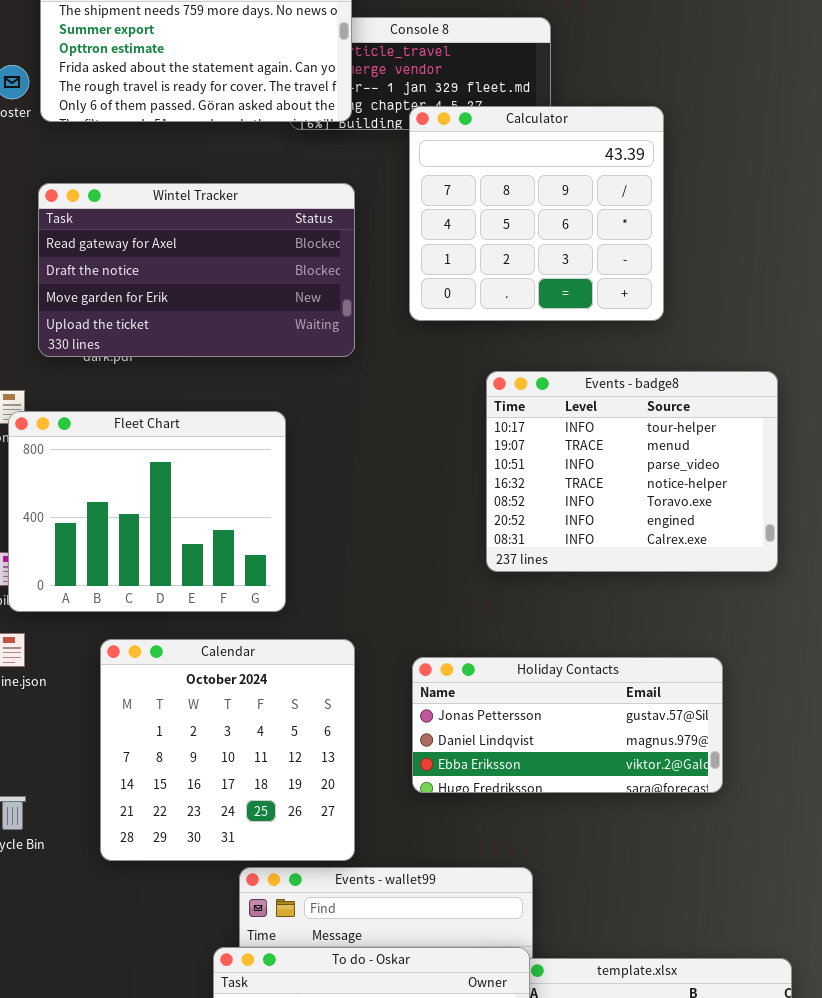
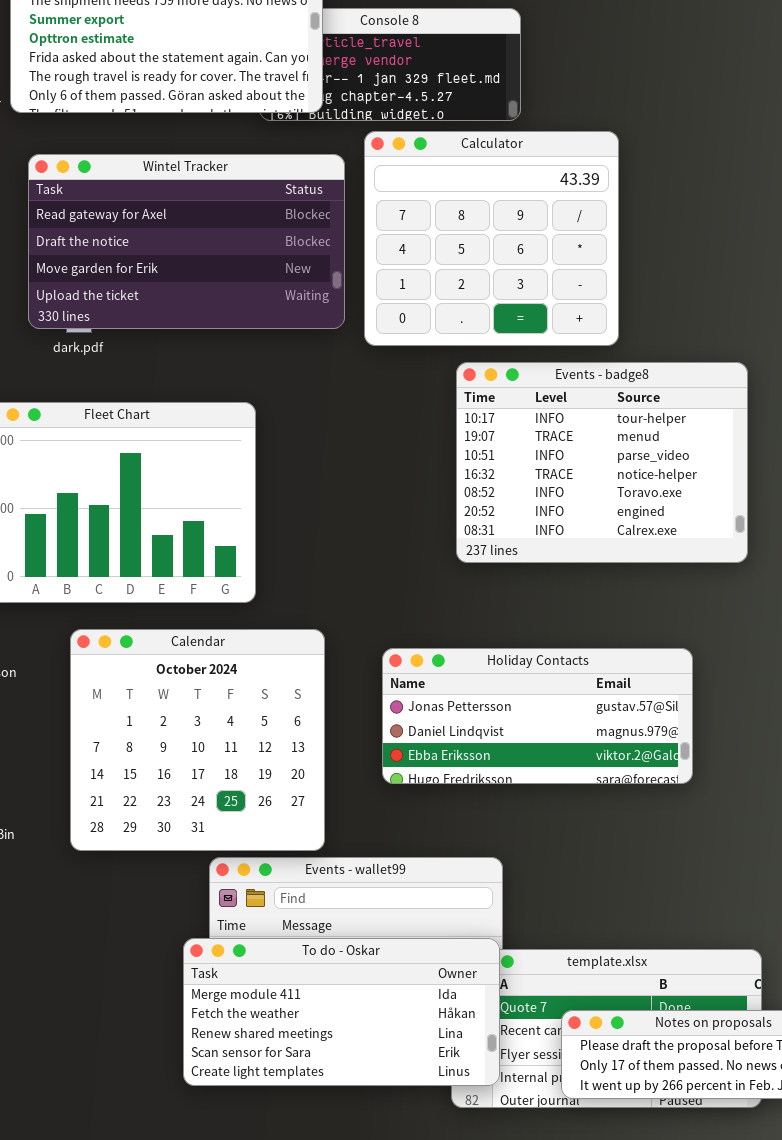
Calculator: [409,106,664,321] -> [364,131,619,346], moved
Wintel Tracker: [38,183,355,357] -> [28,154,345,329], moved

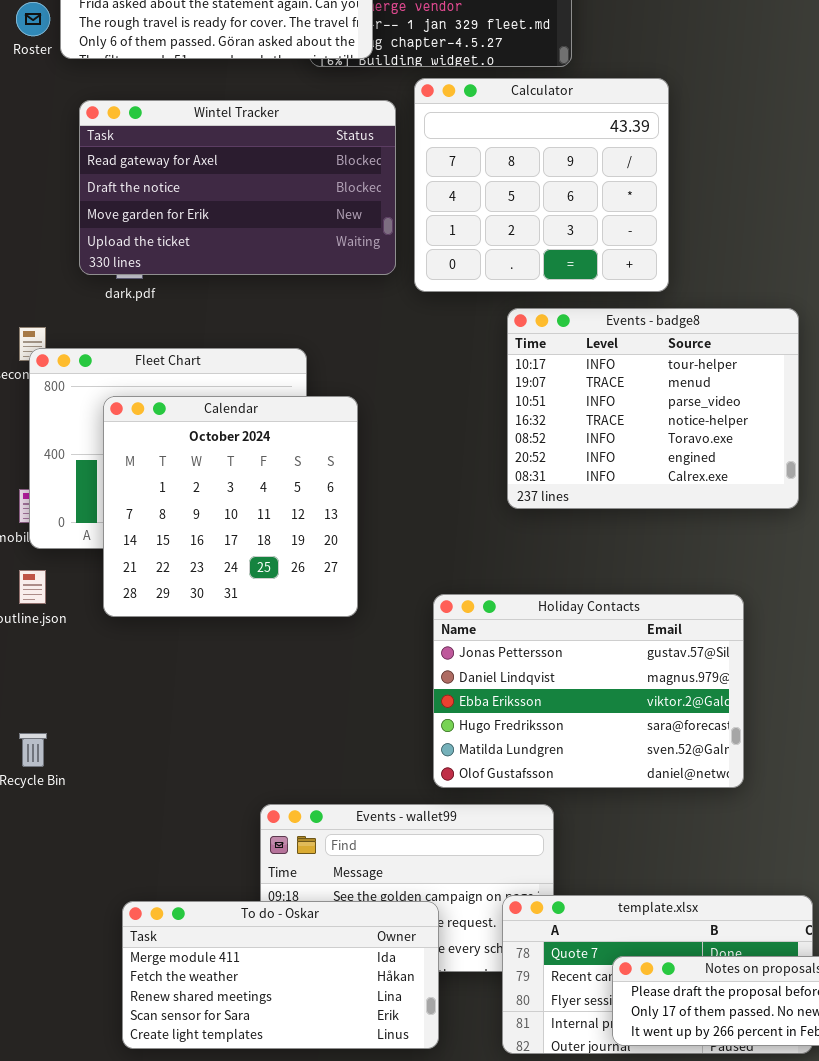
Calendar: [70,629,325,851] -> [103,396,358,617], moved
Holiday Contacts: [382,648,693,784] -> [433,594,744,788], resized
To do - Oskar: [183,938,500,1086] -> [122,901,439,1049], moved

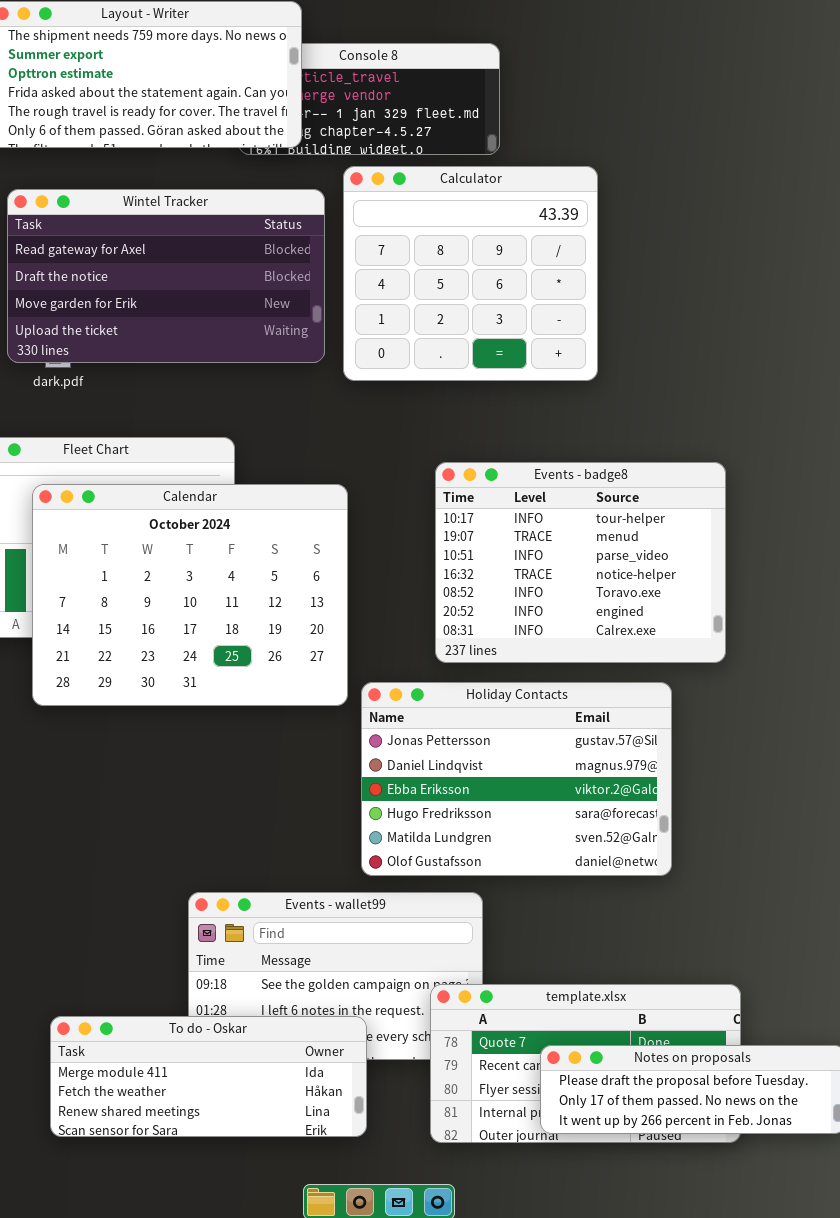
Events - badge8: [507,308,799,509] -> [435,462,726,663], moved
Calendar: [103,396,358,617] -> [32,484,348,706], resized
To do - Oskar: [122,901,439,1049] -> [50,1016,367,1137], resized

